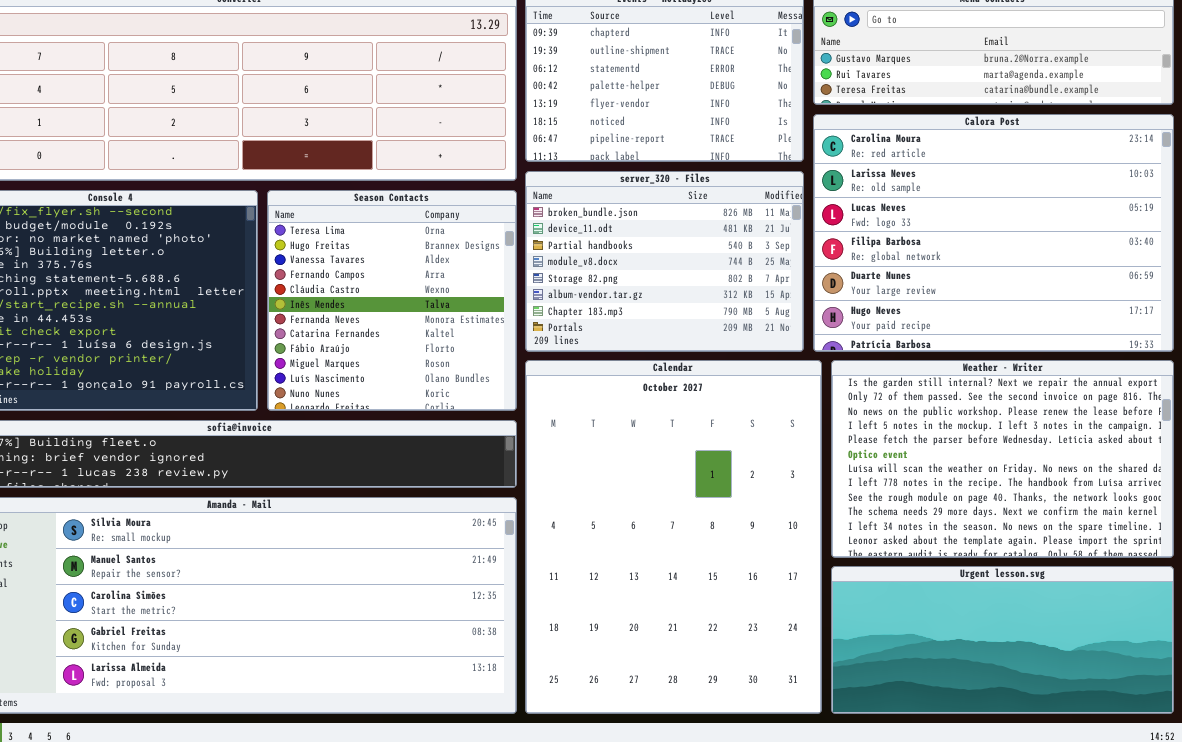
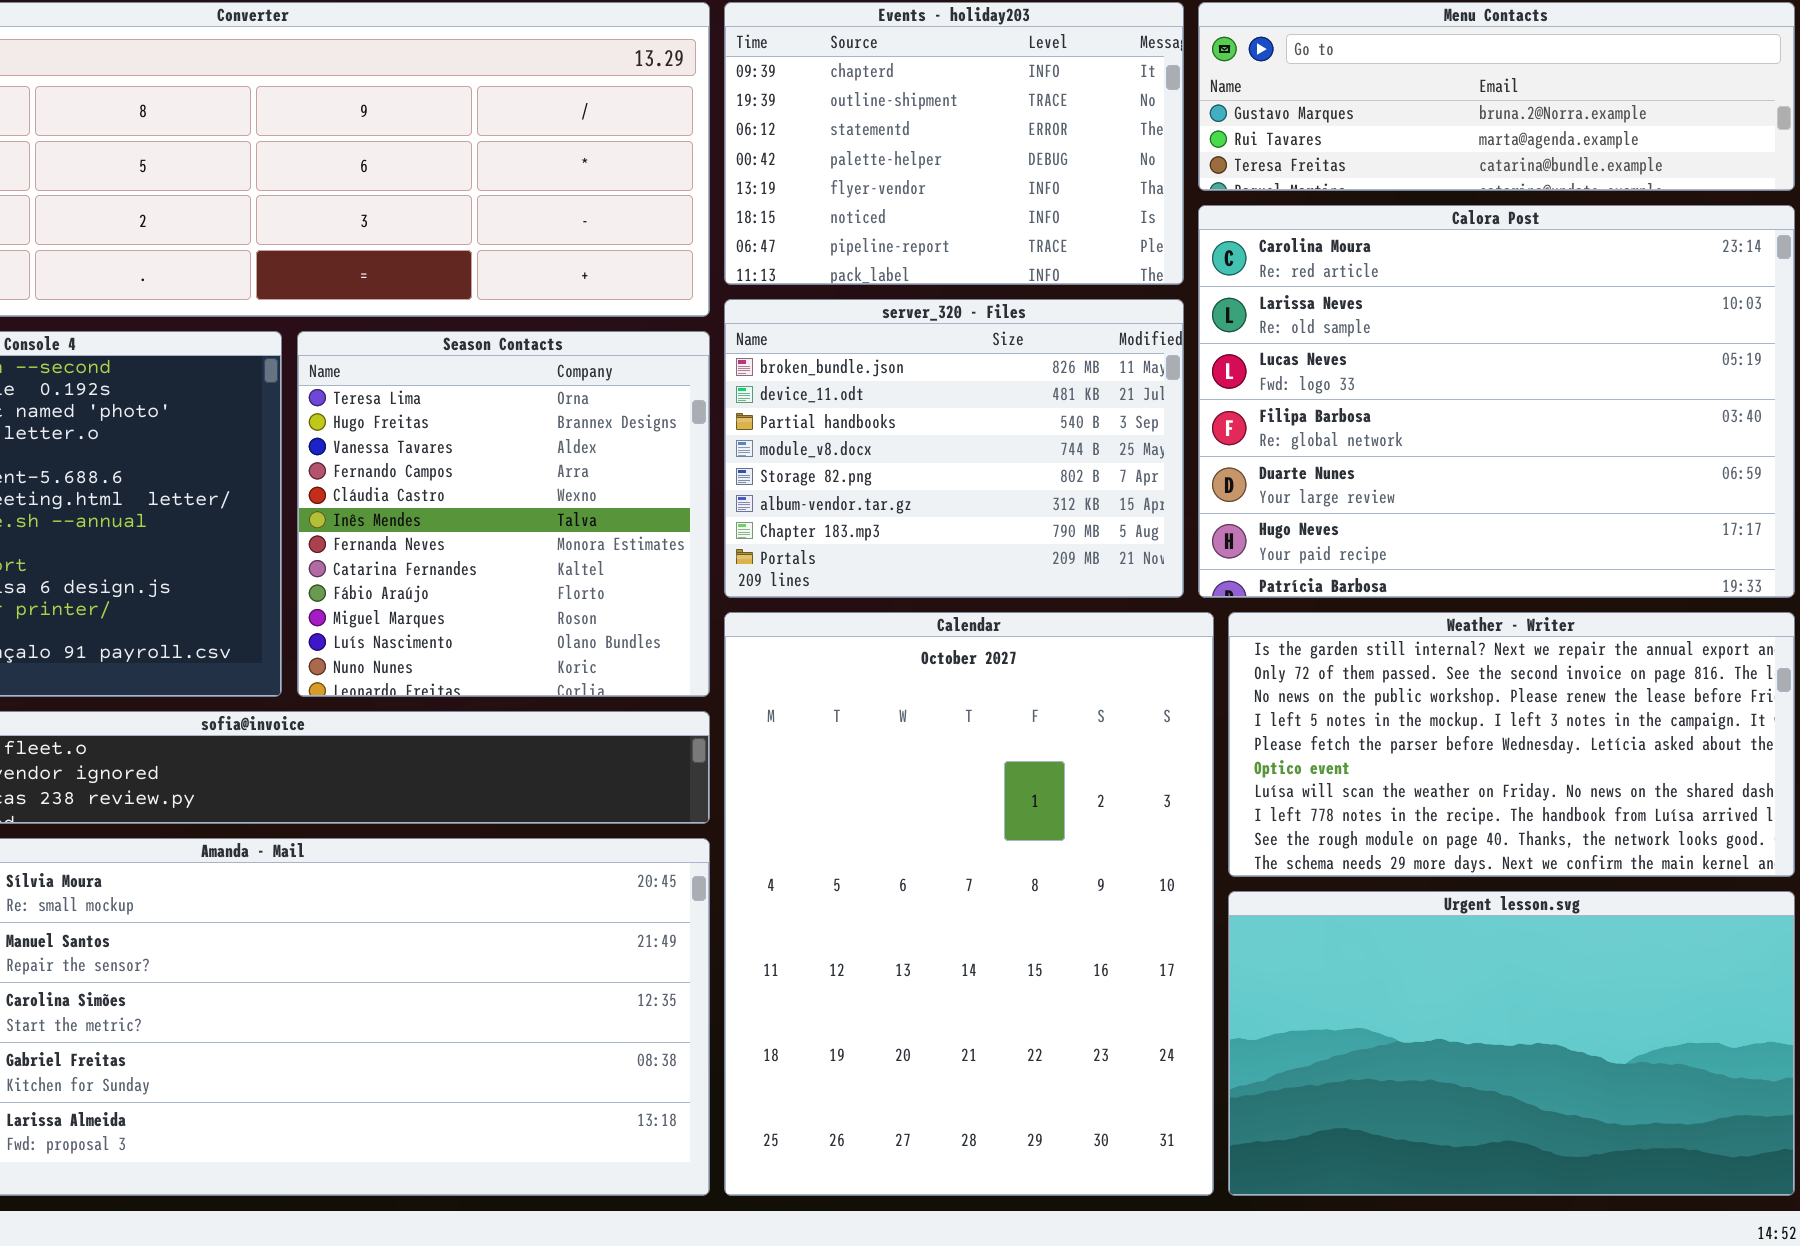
Weather - Writer: [831,360,1174,558] -> [1228,612,1795,877], resized
Urgent lesson.svg: [831,566,1174,714] -> [1228,891,1795,1196], resized

